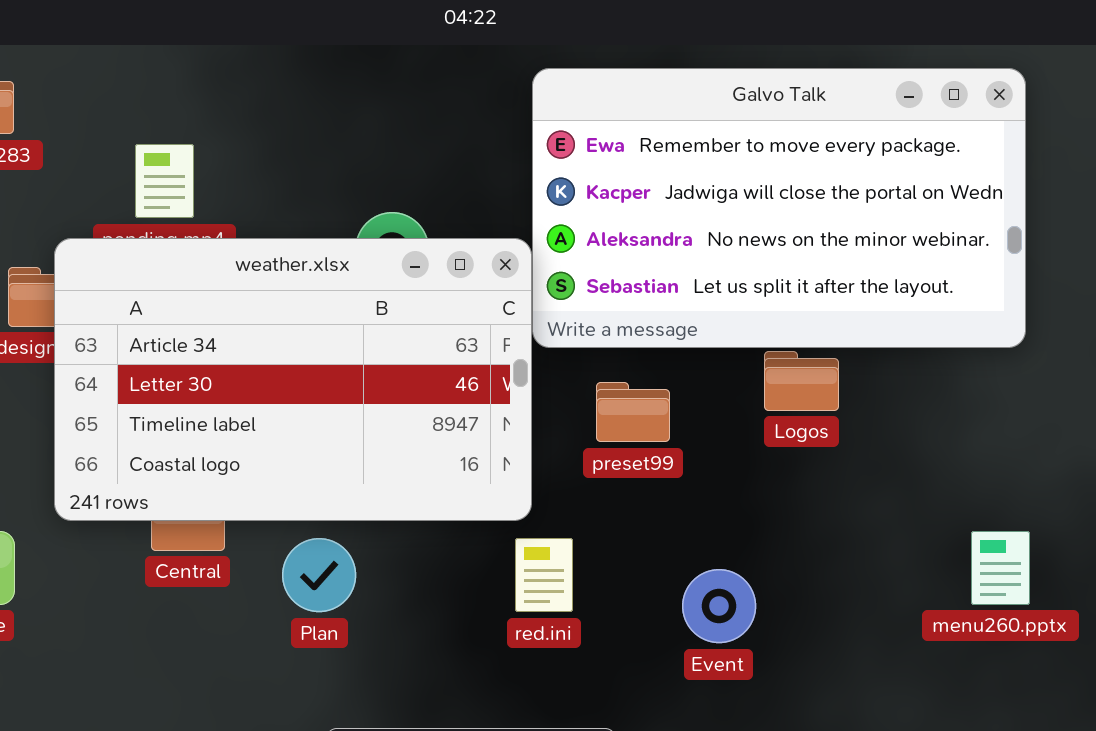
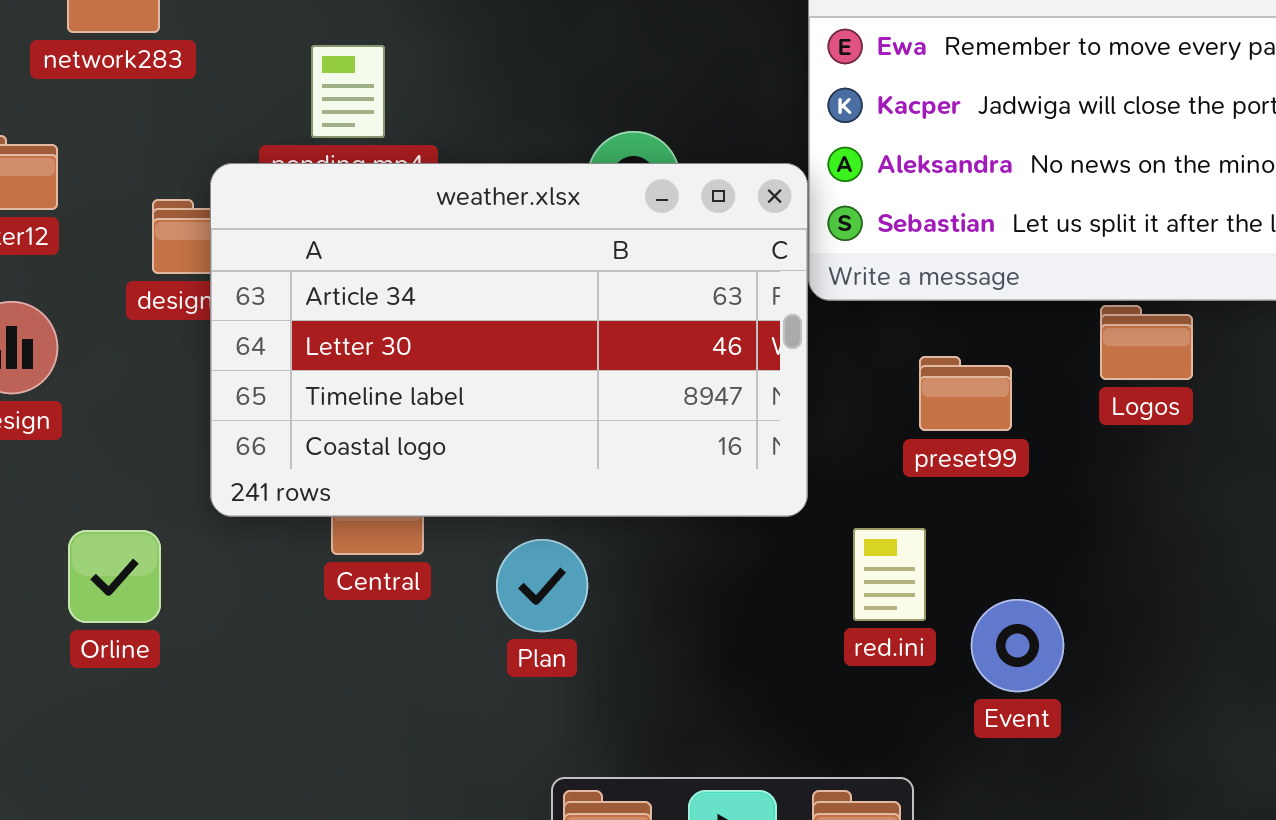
preset99: [596,382,670,442] -> [919,356,1012,431], moved
red.ini: [515,538,573,612] -> [853,528,926,621], moved
Event: [682,569,756,643] -> [971,599,1064,692], moved

